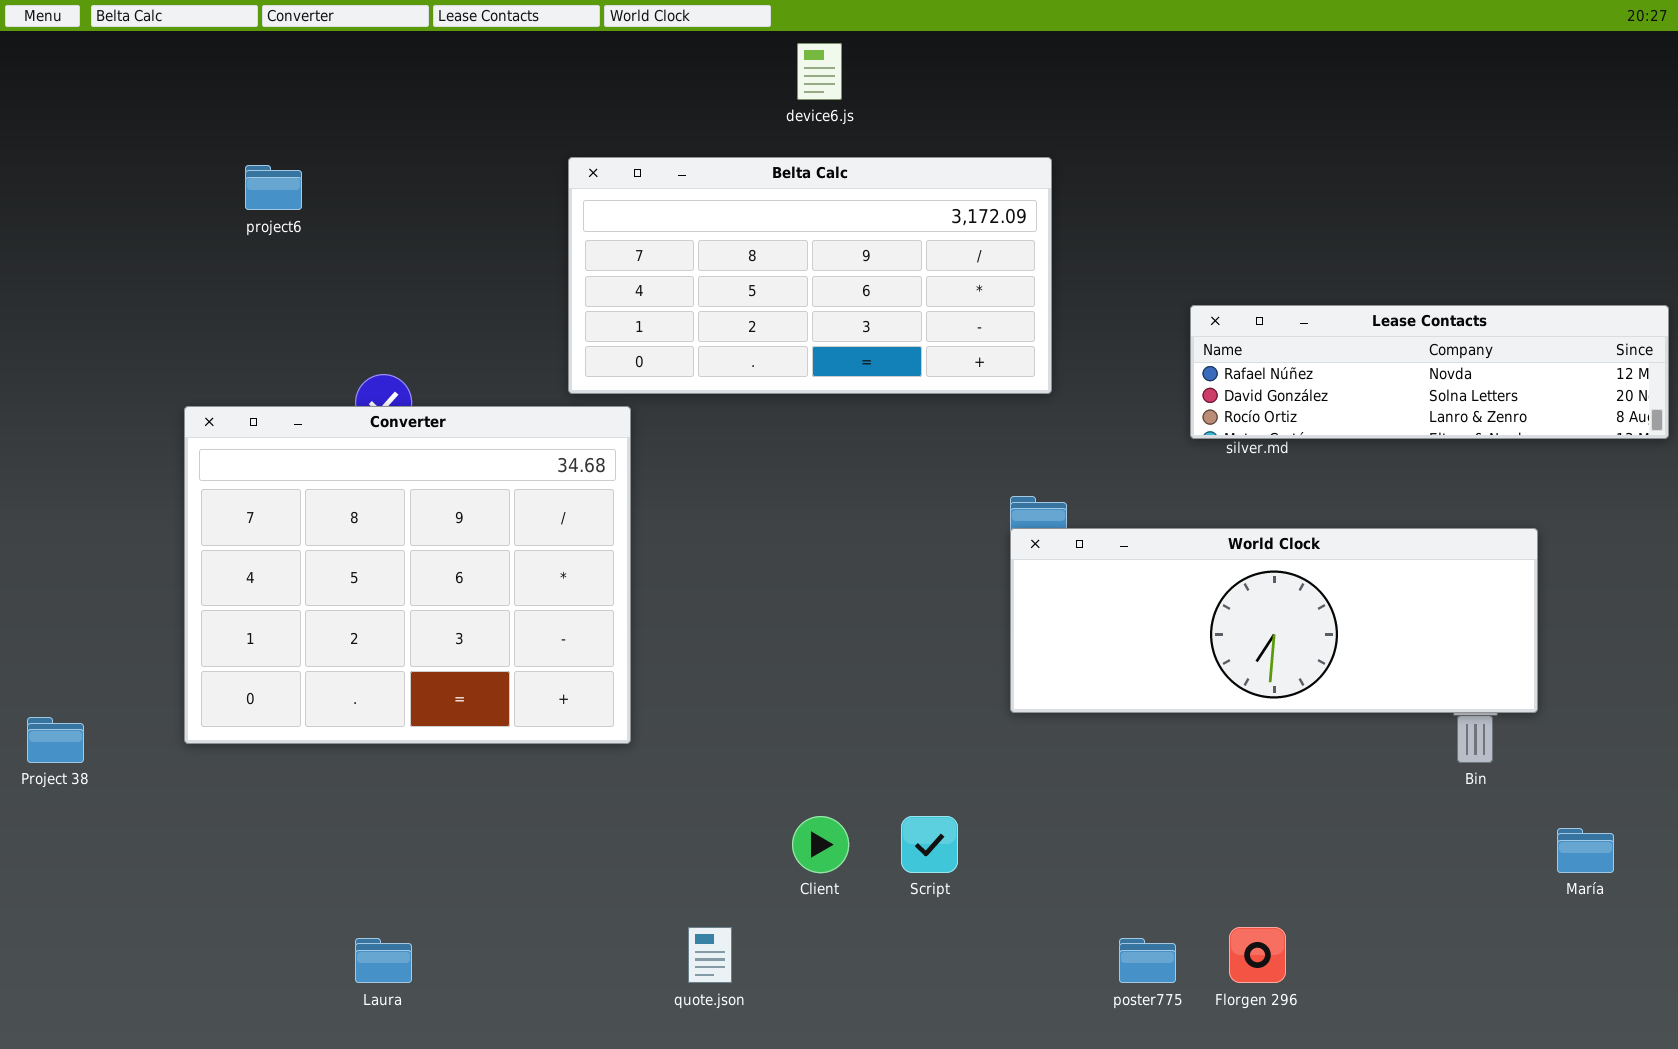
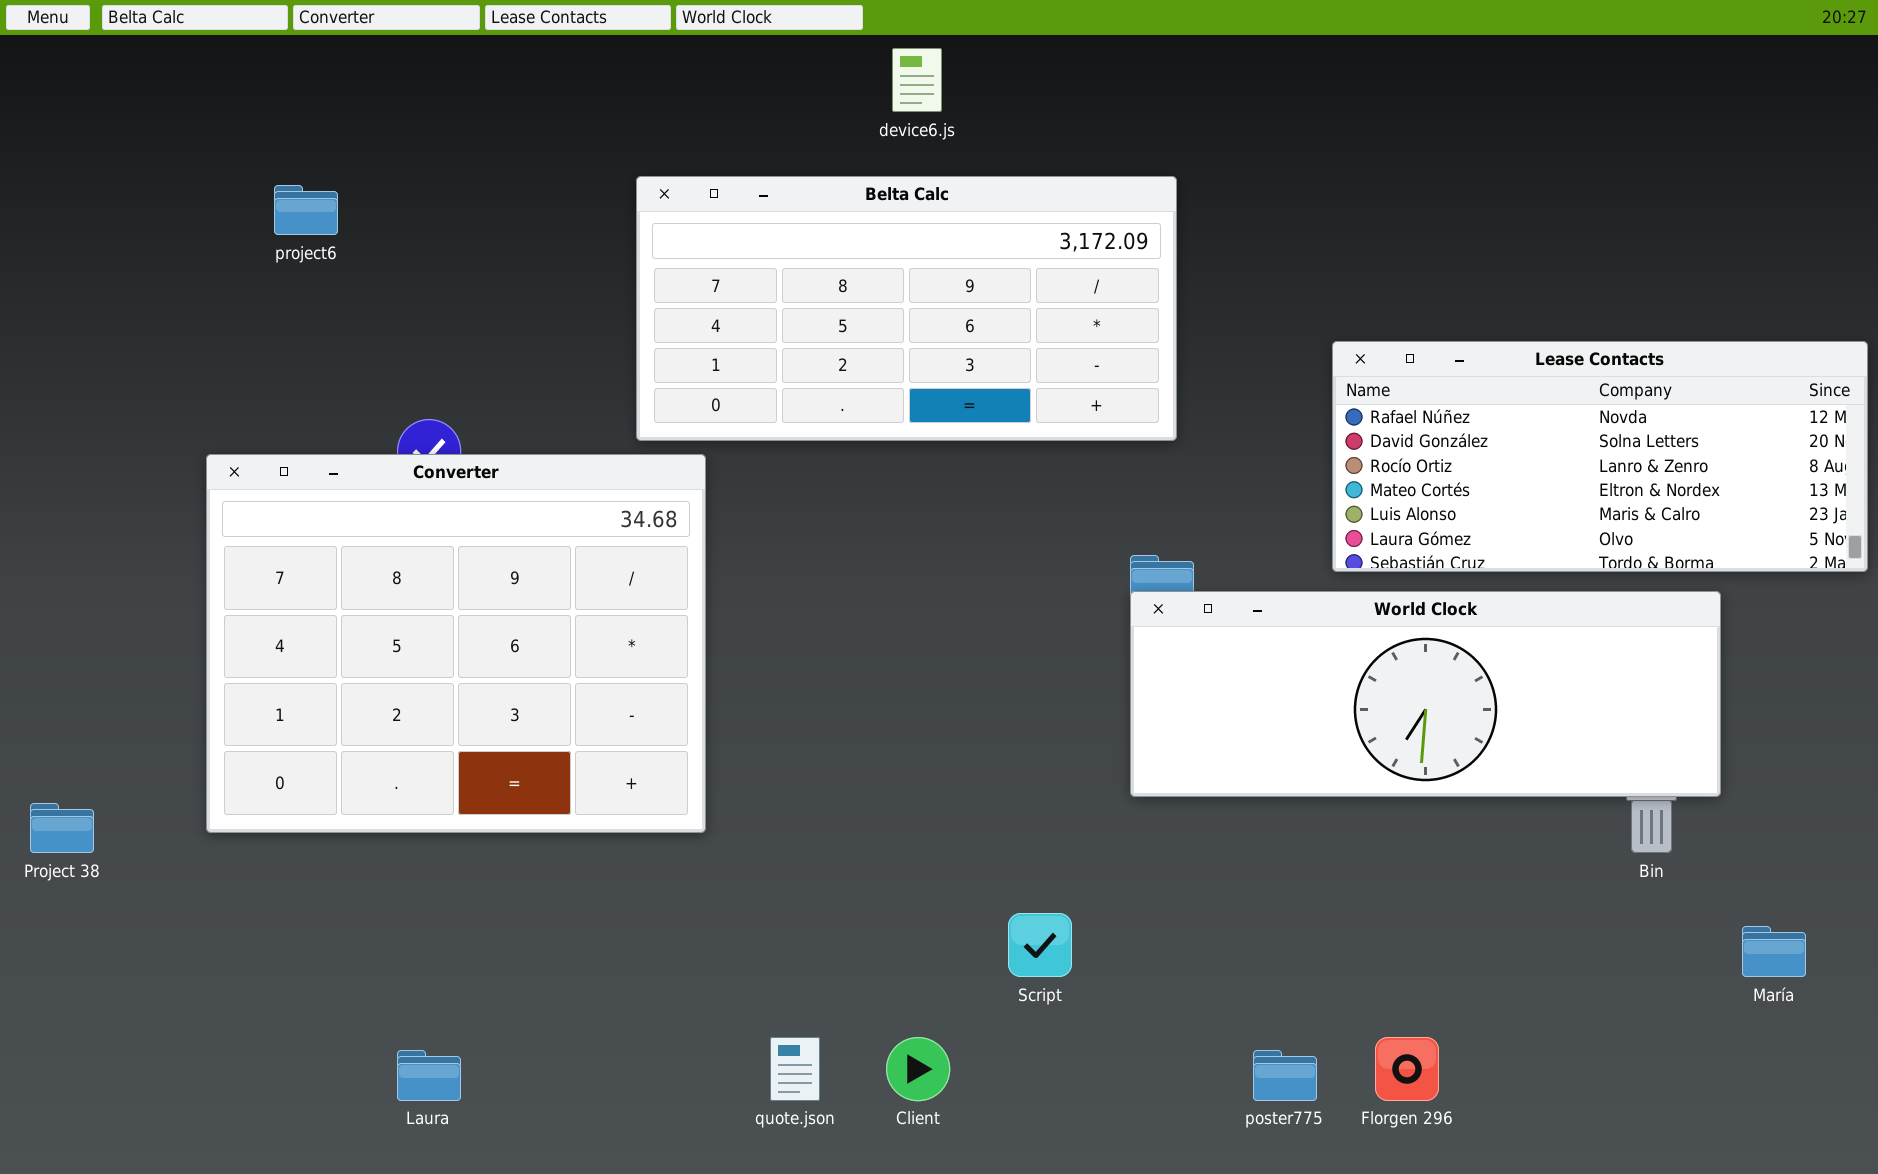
Lease Contacts: [1190,305,1669,439] -> [1332,341,1868,572], resized
Client: [792,816,849,873] -> [886,1037,950,1101], moved

